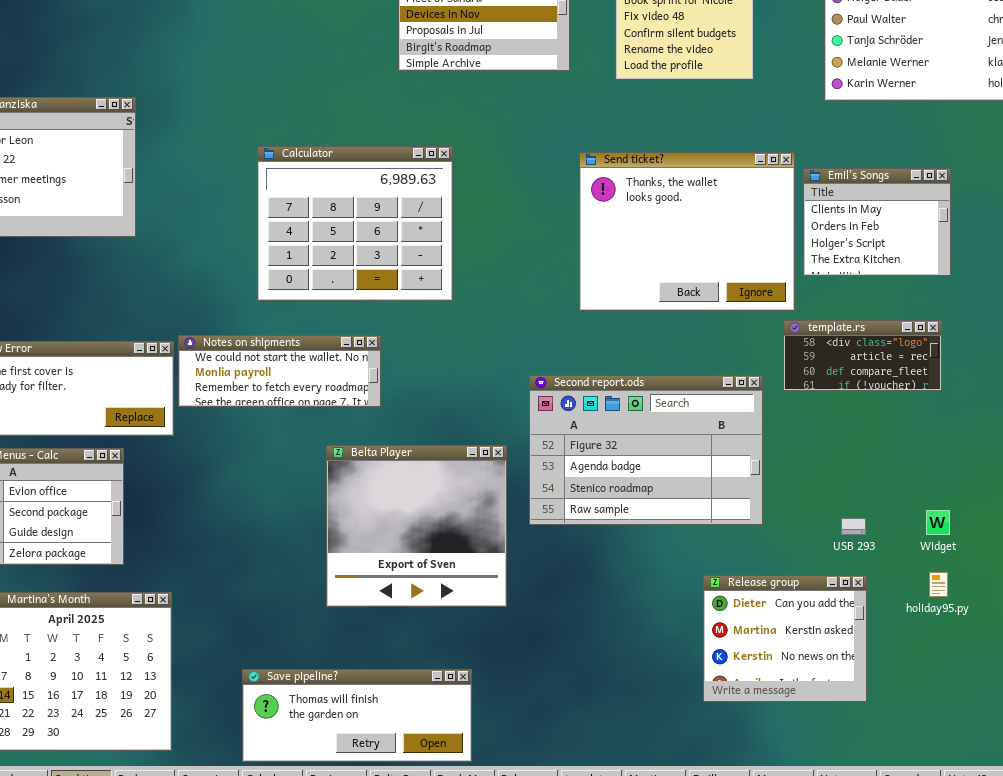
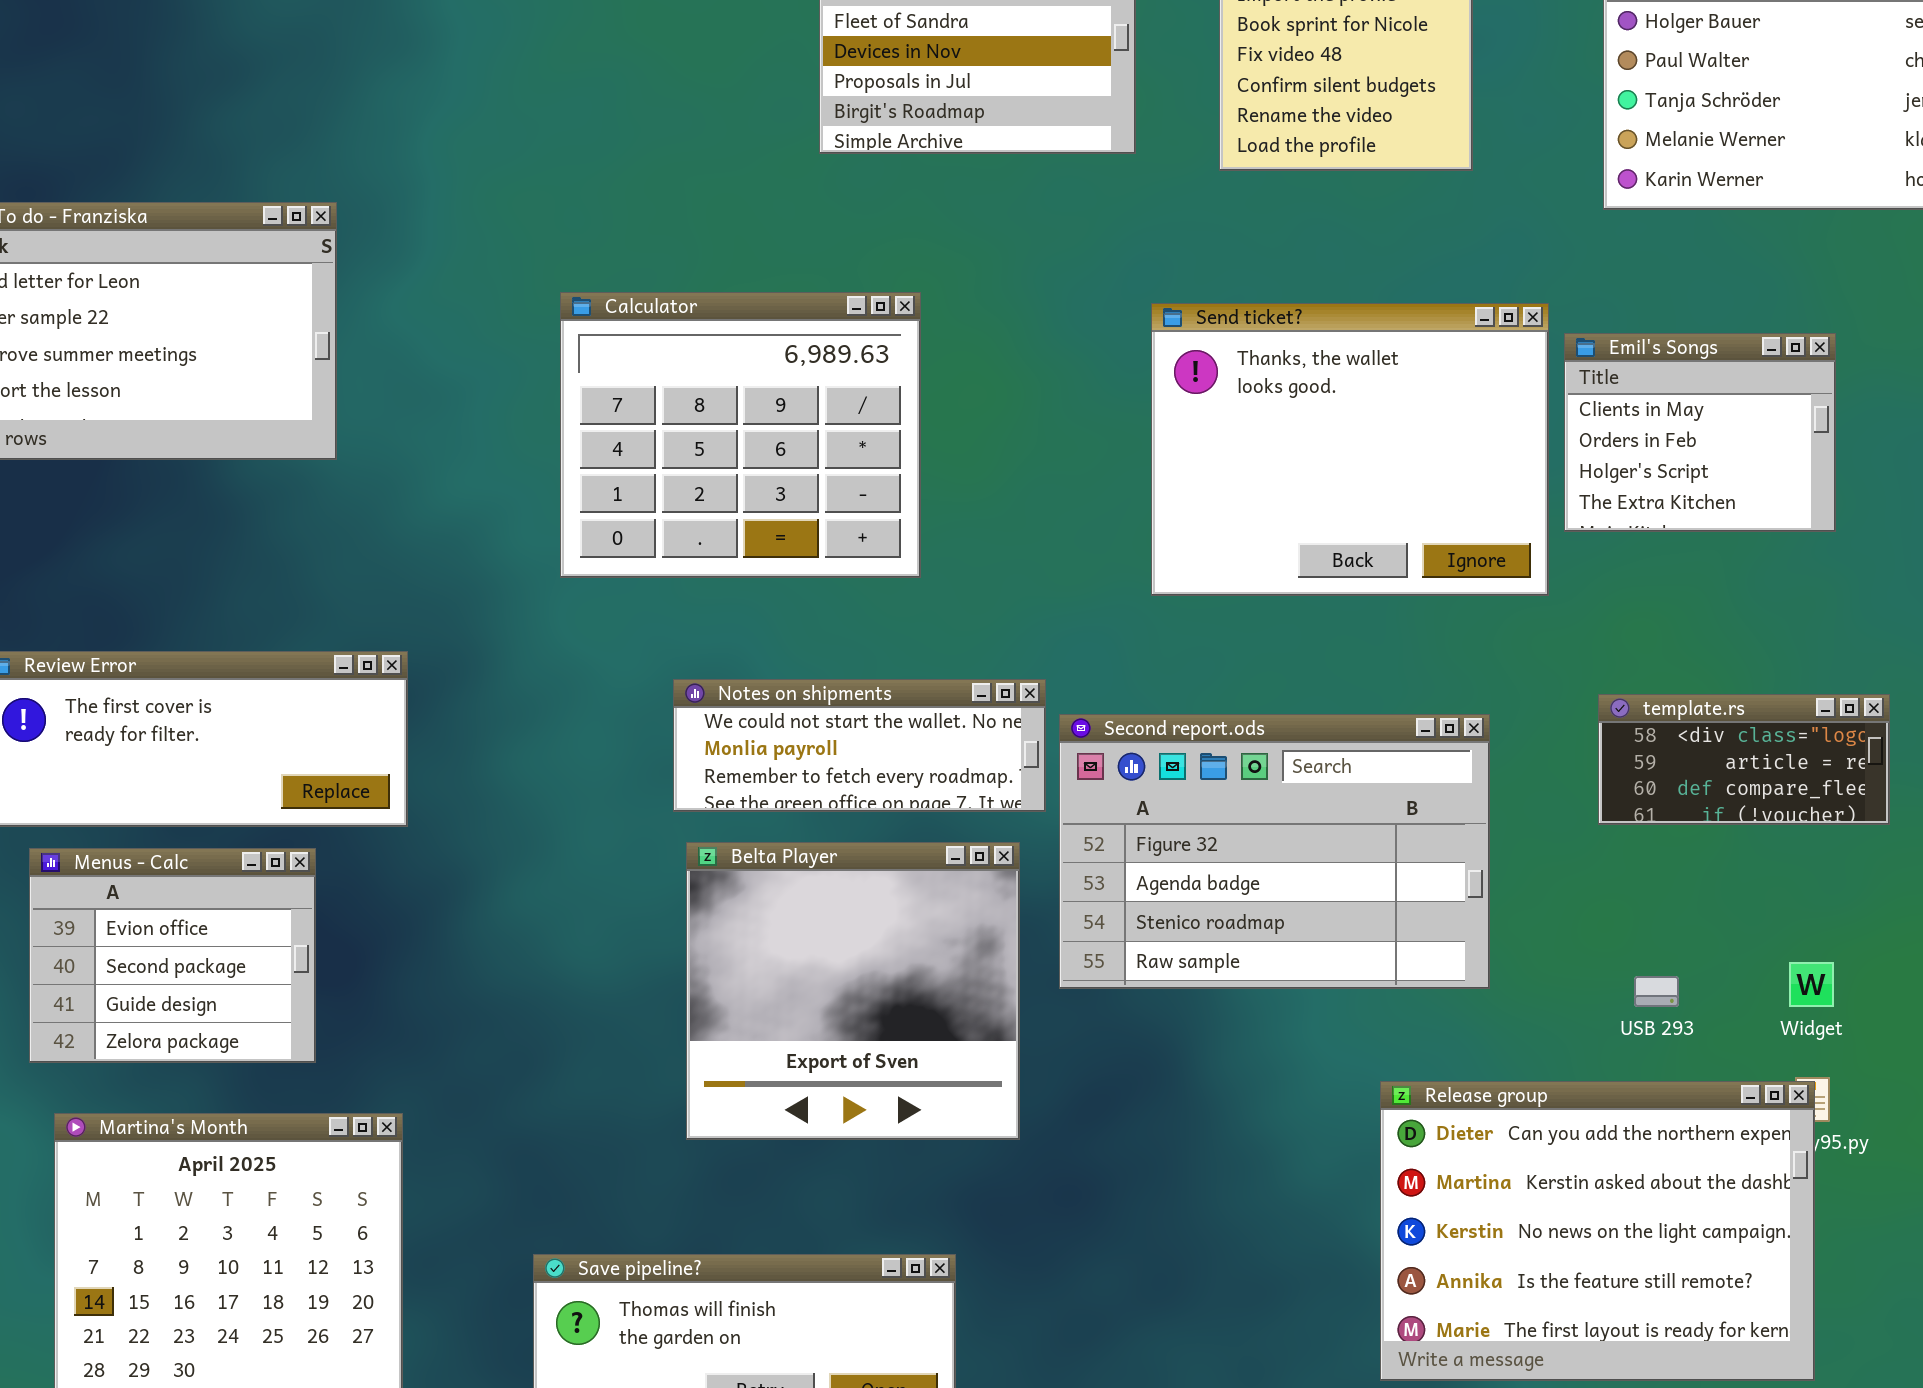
template.rs: [783,320,942,391] -> [1598,694,1890,825], moved
Notes on shipments: [178,335,381,407] -> [673,679,1046,812], moved
Release group: [703,575,867,702] -> [1380,1081,1815,1381], resized

